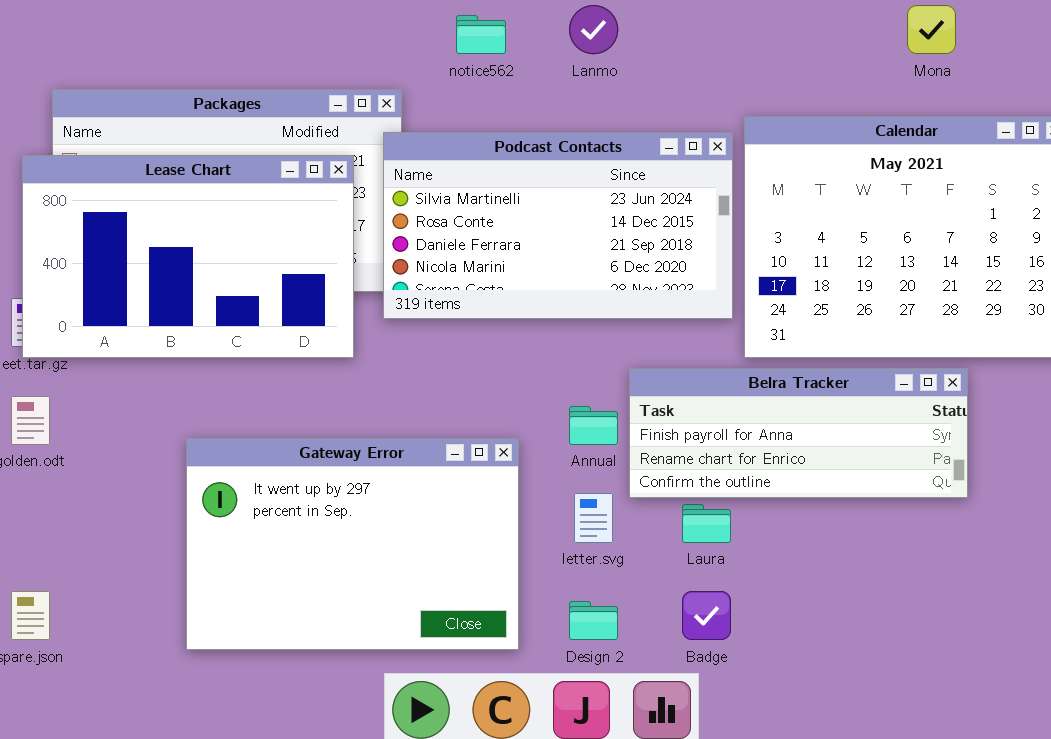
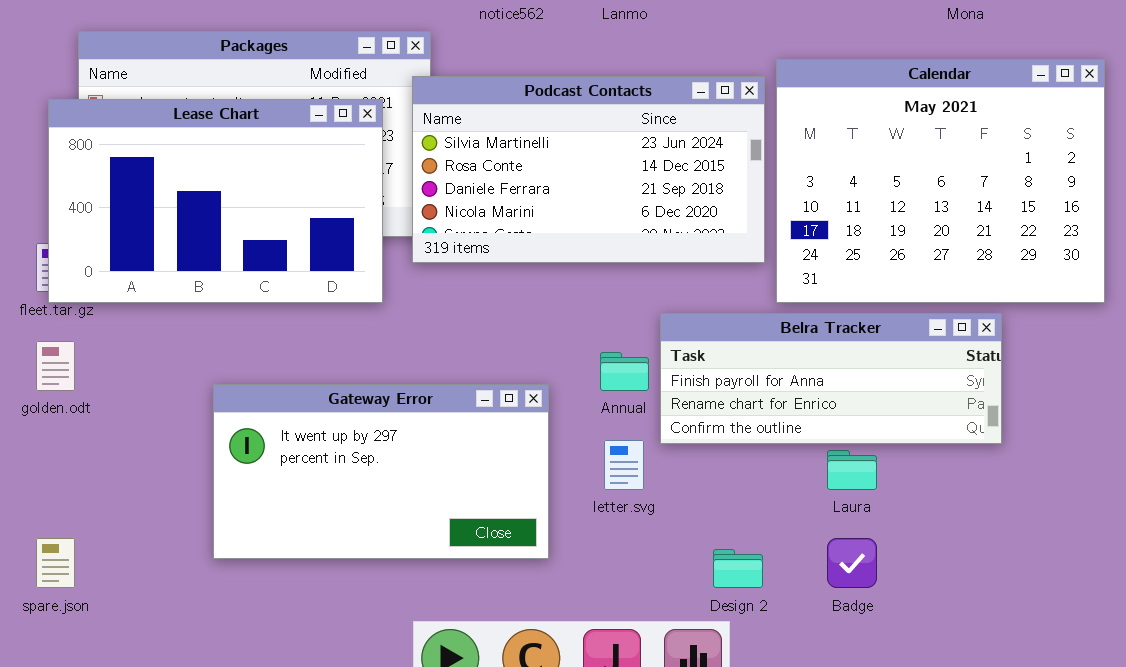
Gateway Error: [186,438,519,650] -> [213,384,549,559], resized
Laura: [682,504,731,543] -> [827,450,877,490], moved
Badge: [682,591,731,640] -> [827,538,877,588], moved
Design 2: [569,601,618,640] -> [713,549,763,588], moved

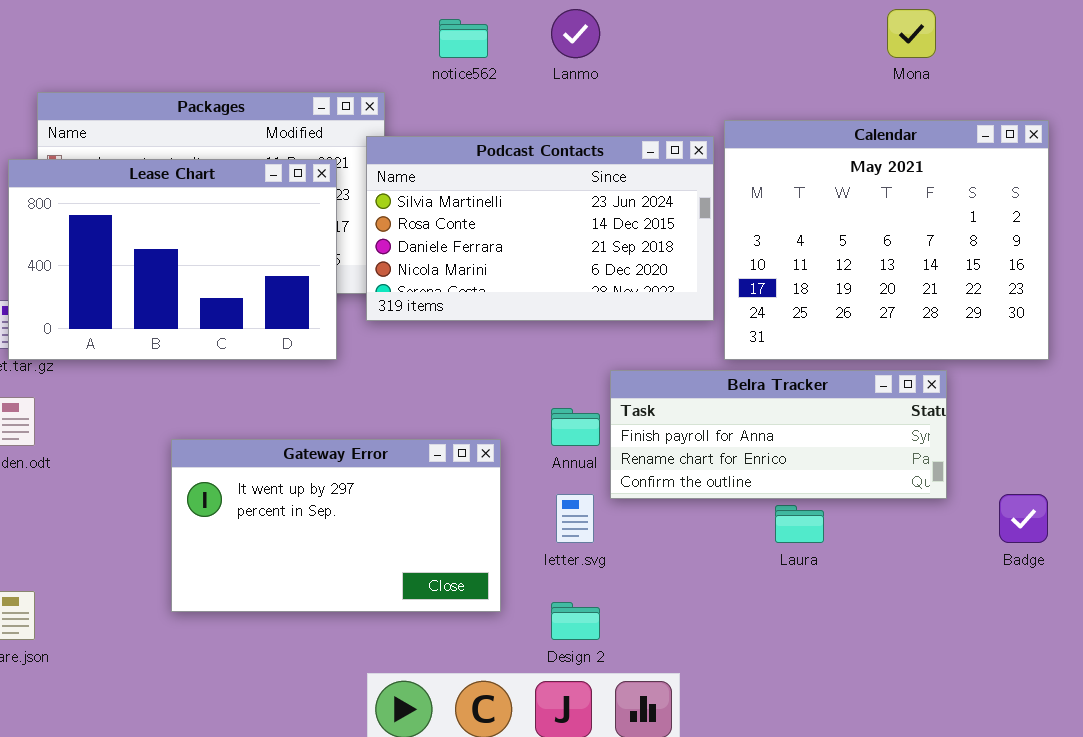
Badge: [827,538,877,588] -> [999,494,1048,543], moved
Design 2: [713,549,763,588] -> [551,602,600,640], moved

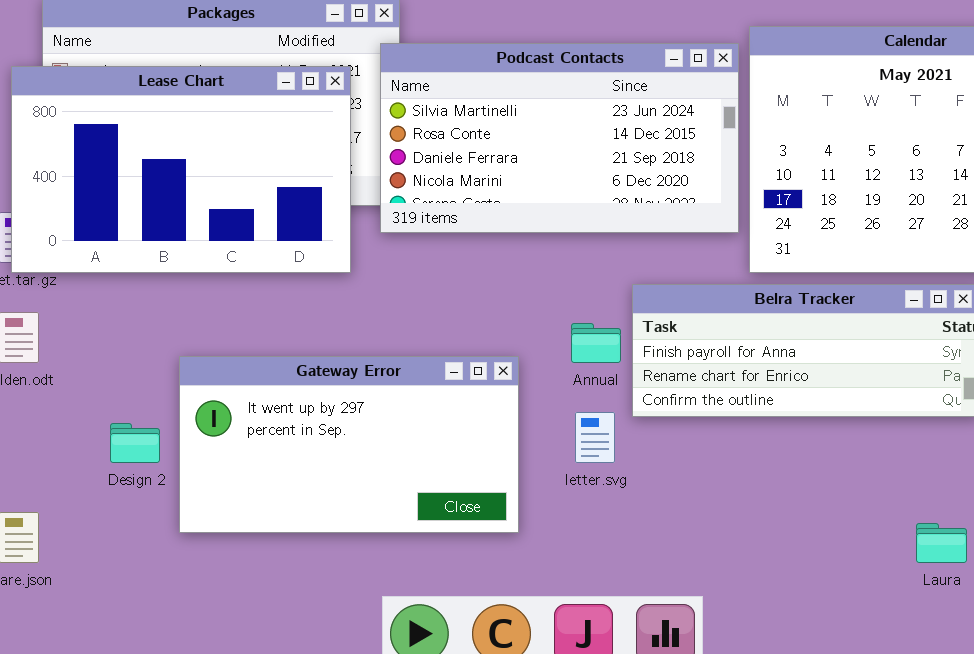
Laura: [775,505,824,543] -> [916,523,967,563], moved
Design 2: [551,602,600,640] -> [110,423,160,463], moved

